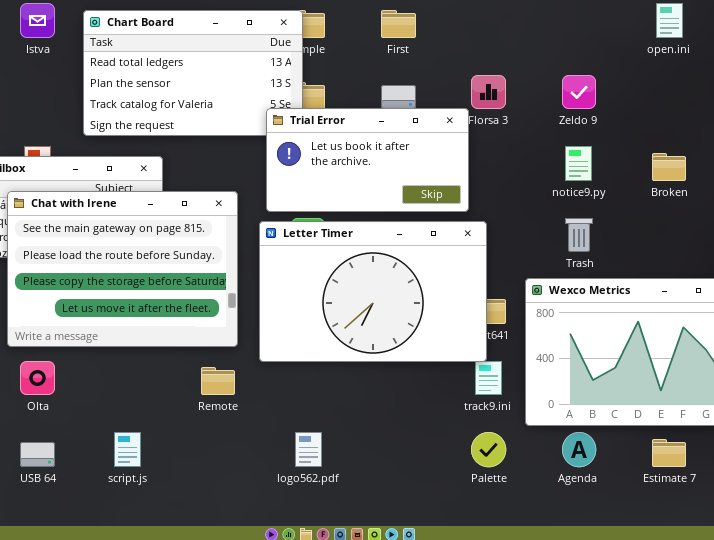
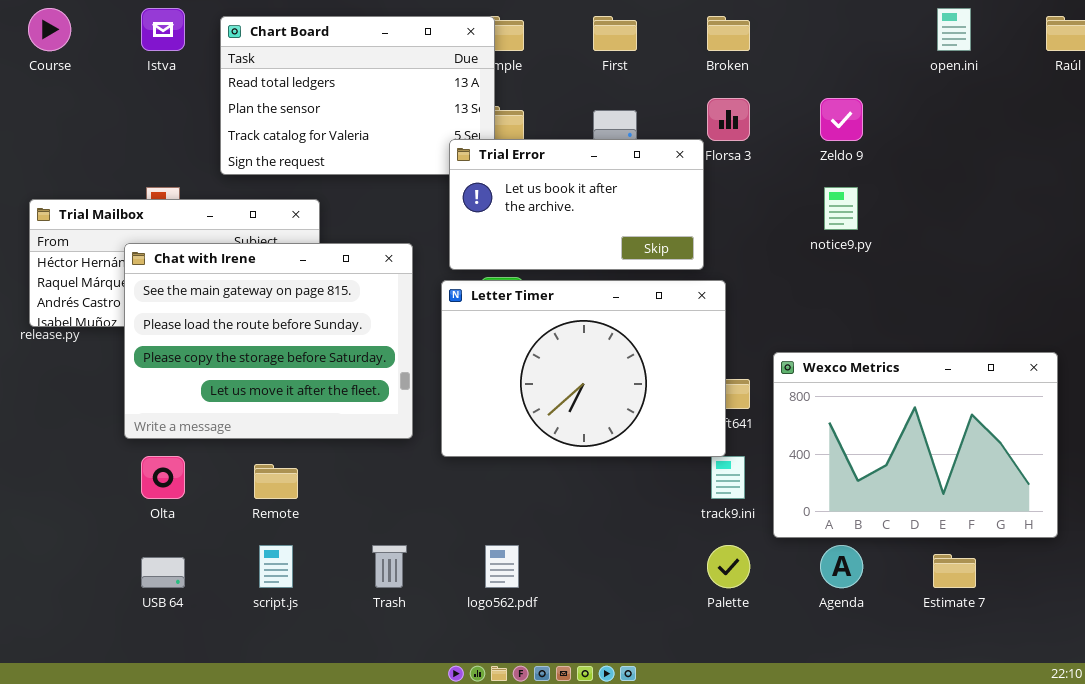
Broken: [652,153,686,181] -> [707,16,750,51], moved
Trash: [565,218,593,252] -> [372,545,407,588], moved
Remote: [201,367,235,395] -> [254,464,298,499], moved

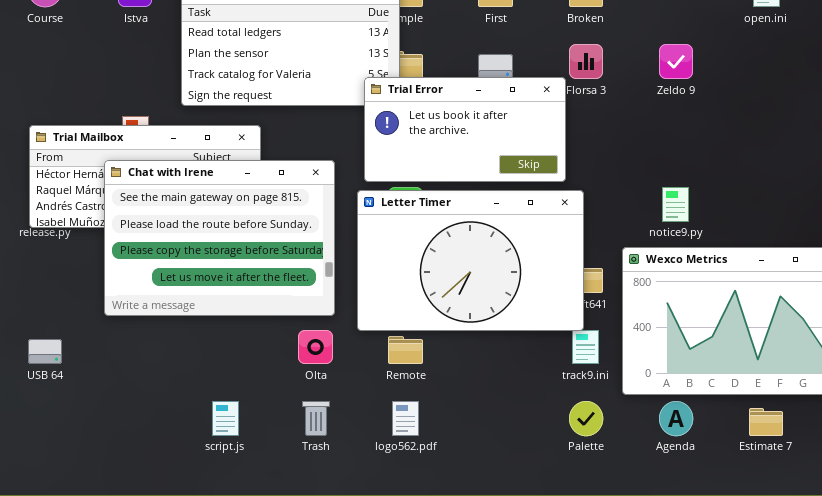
notice9.py: [824,187,858,230] -> [662,187,689,222], moved
Olta: [141,456,185,499] -> [298,330,333,364], moved
Remote: [254,464,298,499] -> [388,336,423,364], moved
USB 64: [141,557,185,588] -> [28,339,62,364], moved

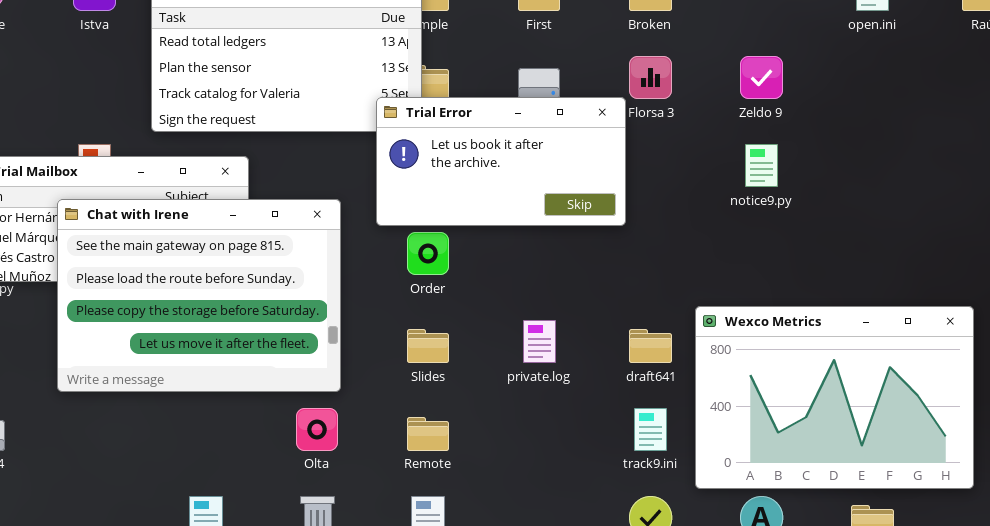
notice9.py: [662,187,689,222] -> [745,144,778,187], moved
Letter Timer: [357,190,584,331] -> none, closed

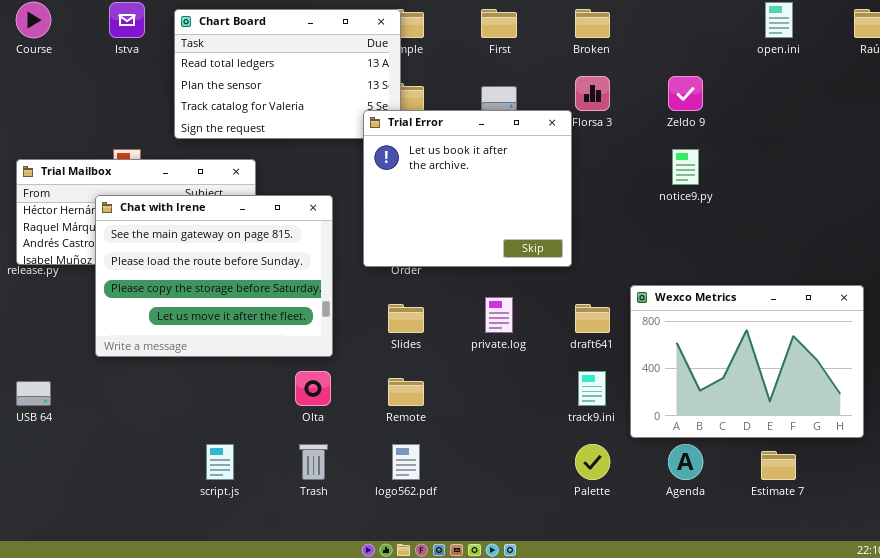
Trial Error: [376,97,626,226] -> [363,110,572,267], resized

